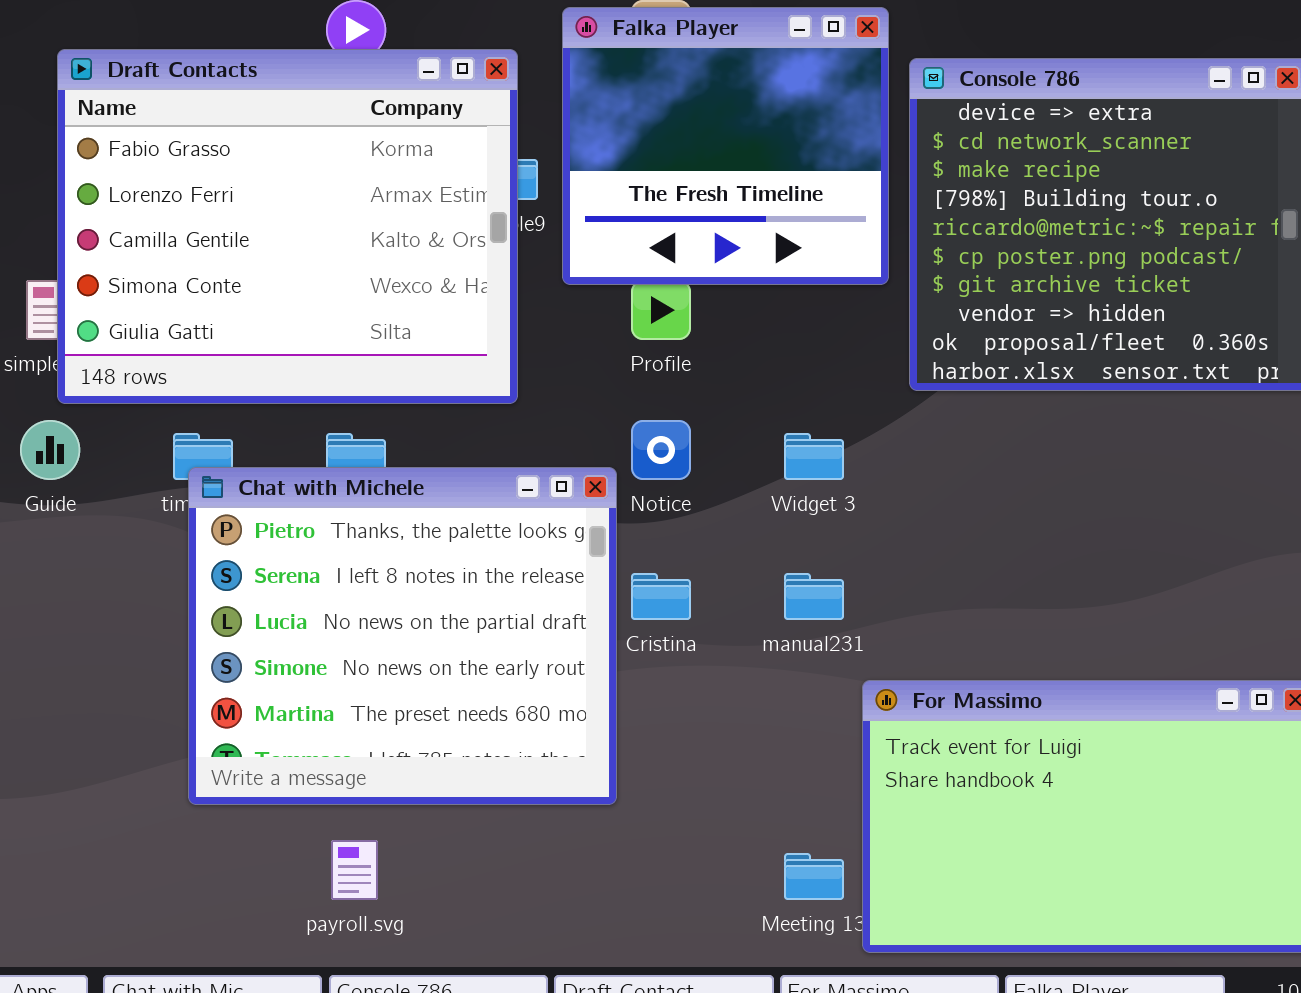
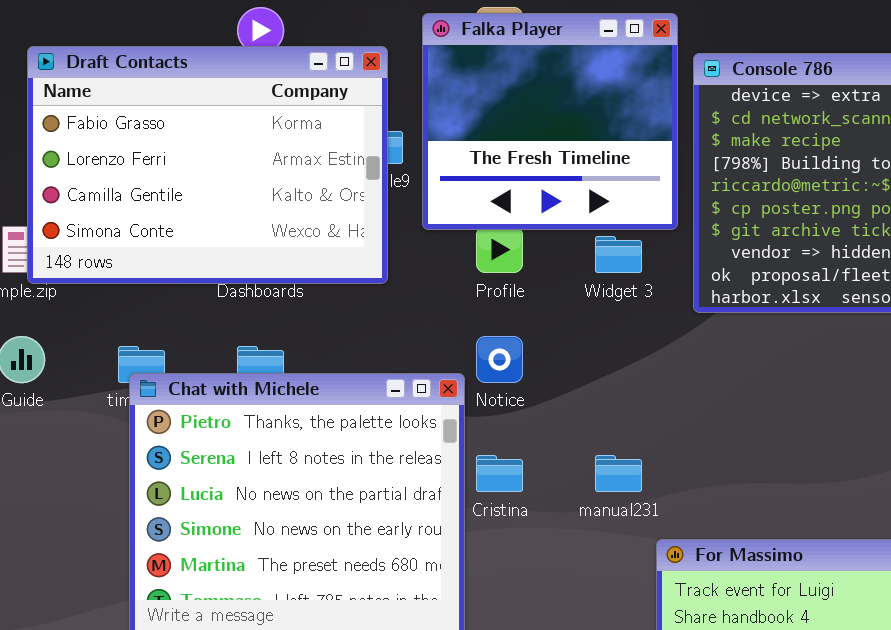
Draft Contacts: [57,49,518,404] -> [27,46,388,284], resized
Widget 3: [784,433,844,480] -> [595,236,642,273], moved

